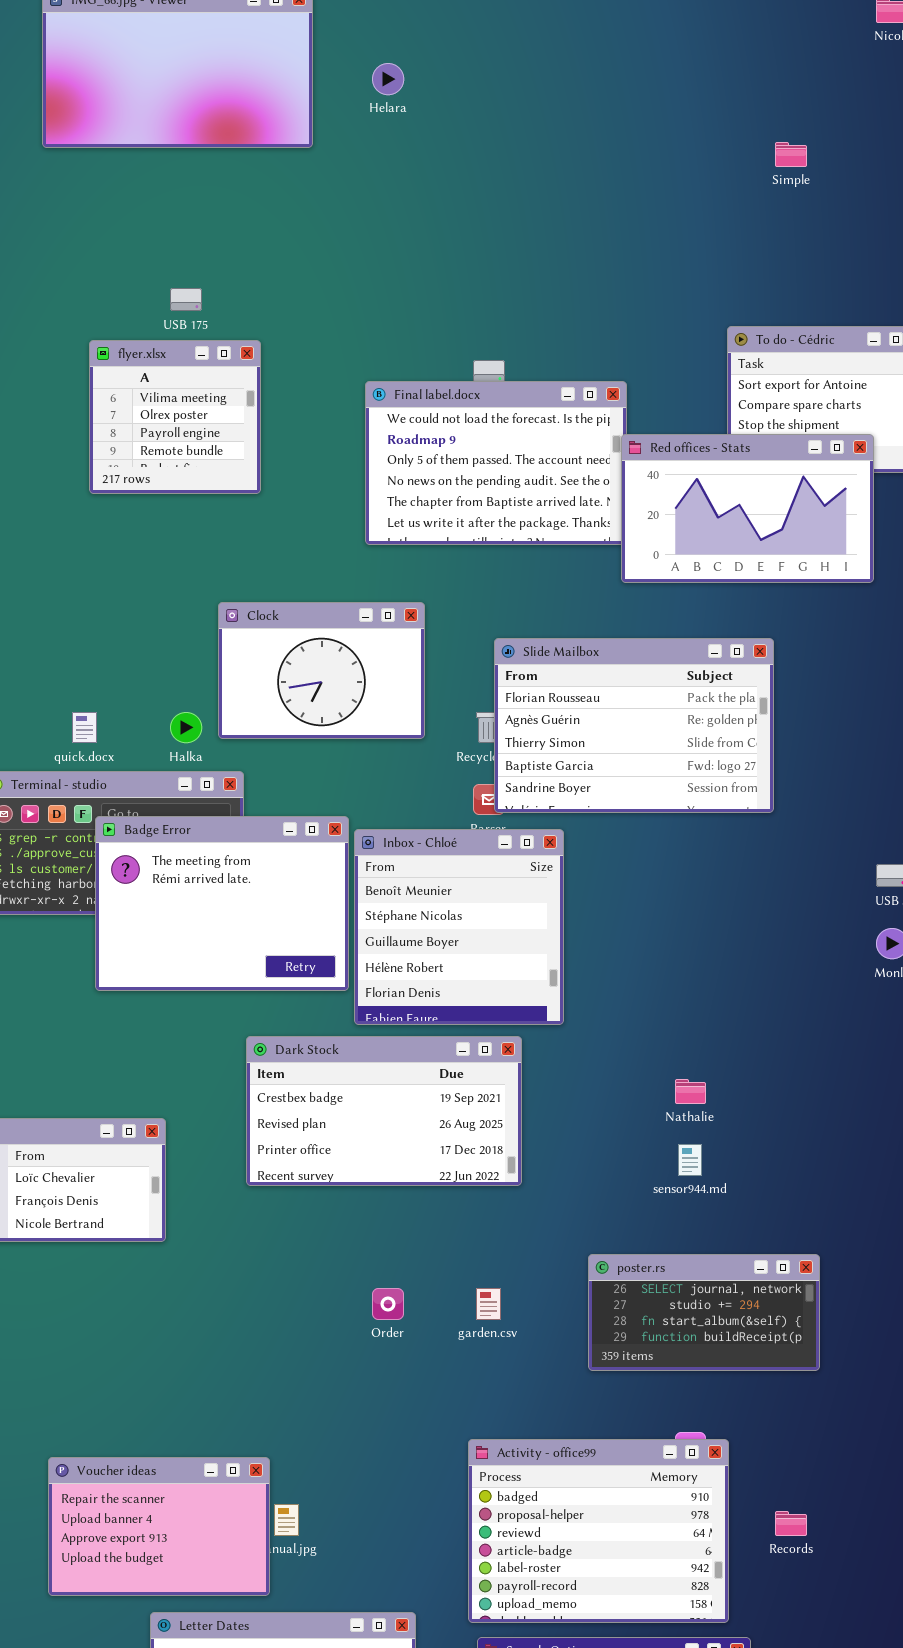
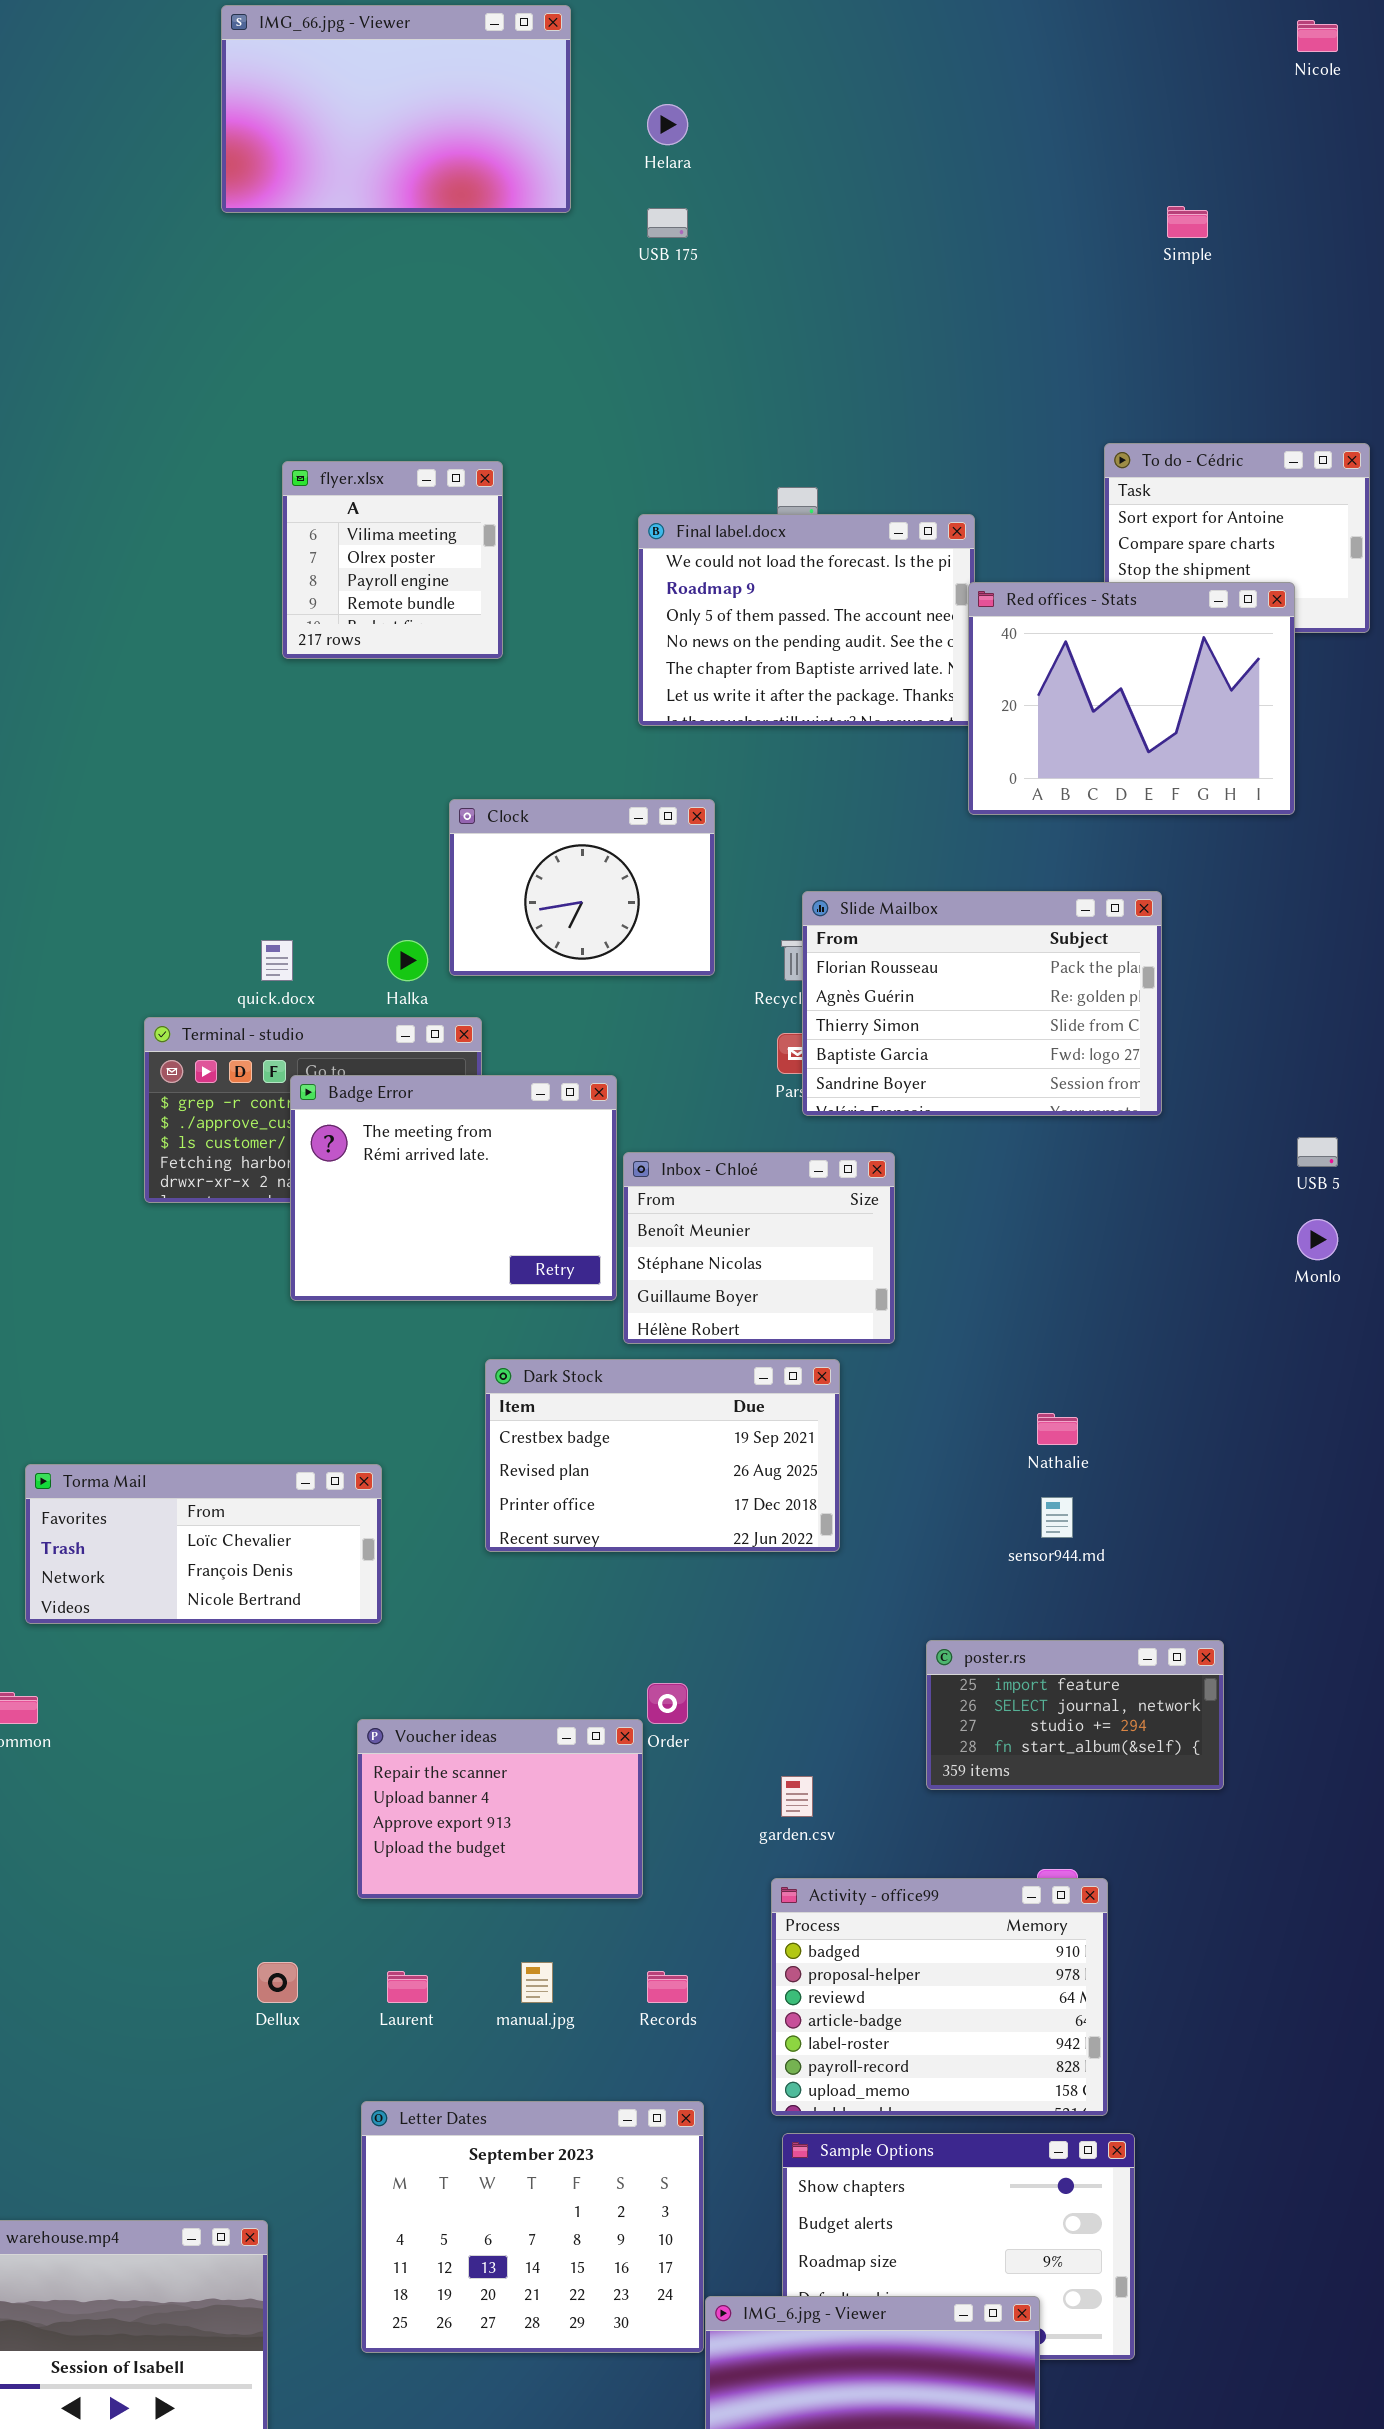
USB 175: [170,288,202,311] -> [647,208,688,238], moved
Red offices - Stats: [621,434,874,583] -> [968,582,1295,815], resized
Slide Mailbox: [494,638,774,813] -> [802,891,1162,1116], moved
Inbox - Chloé: [354,829,564,1025] -> [623,1152,895,1344], resized
poster.rs: [588,1254,820,1371] -> [926,1640,1224,1790], scrolled up 1 row
garden.csv: [476,1288,501,1320] -> [781,1776,813,1817], moved
Voucher ideas: [48,1457,270,1596] -> [357,1719,643,1899], moved
Records: [775,1511,807,1536] -> [647,1971,688,2003], moved

